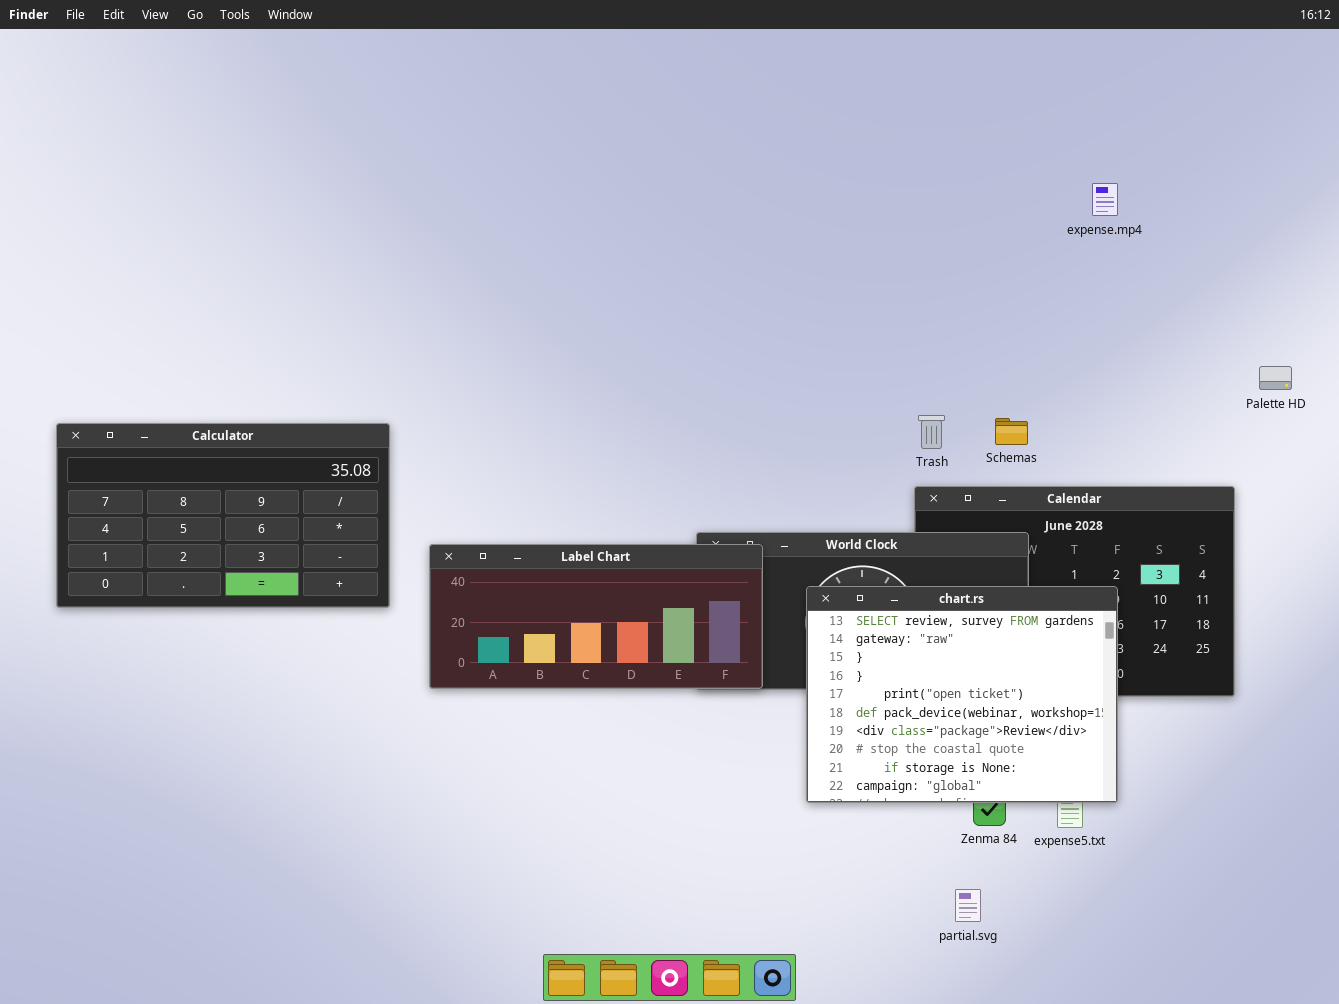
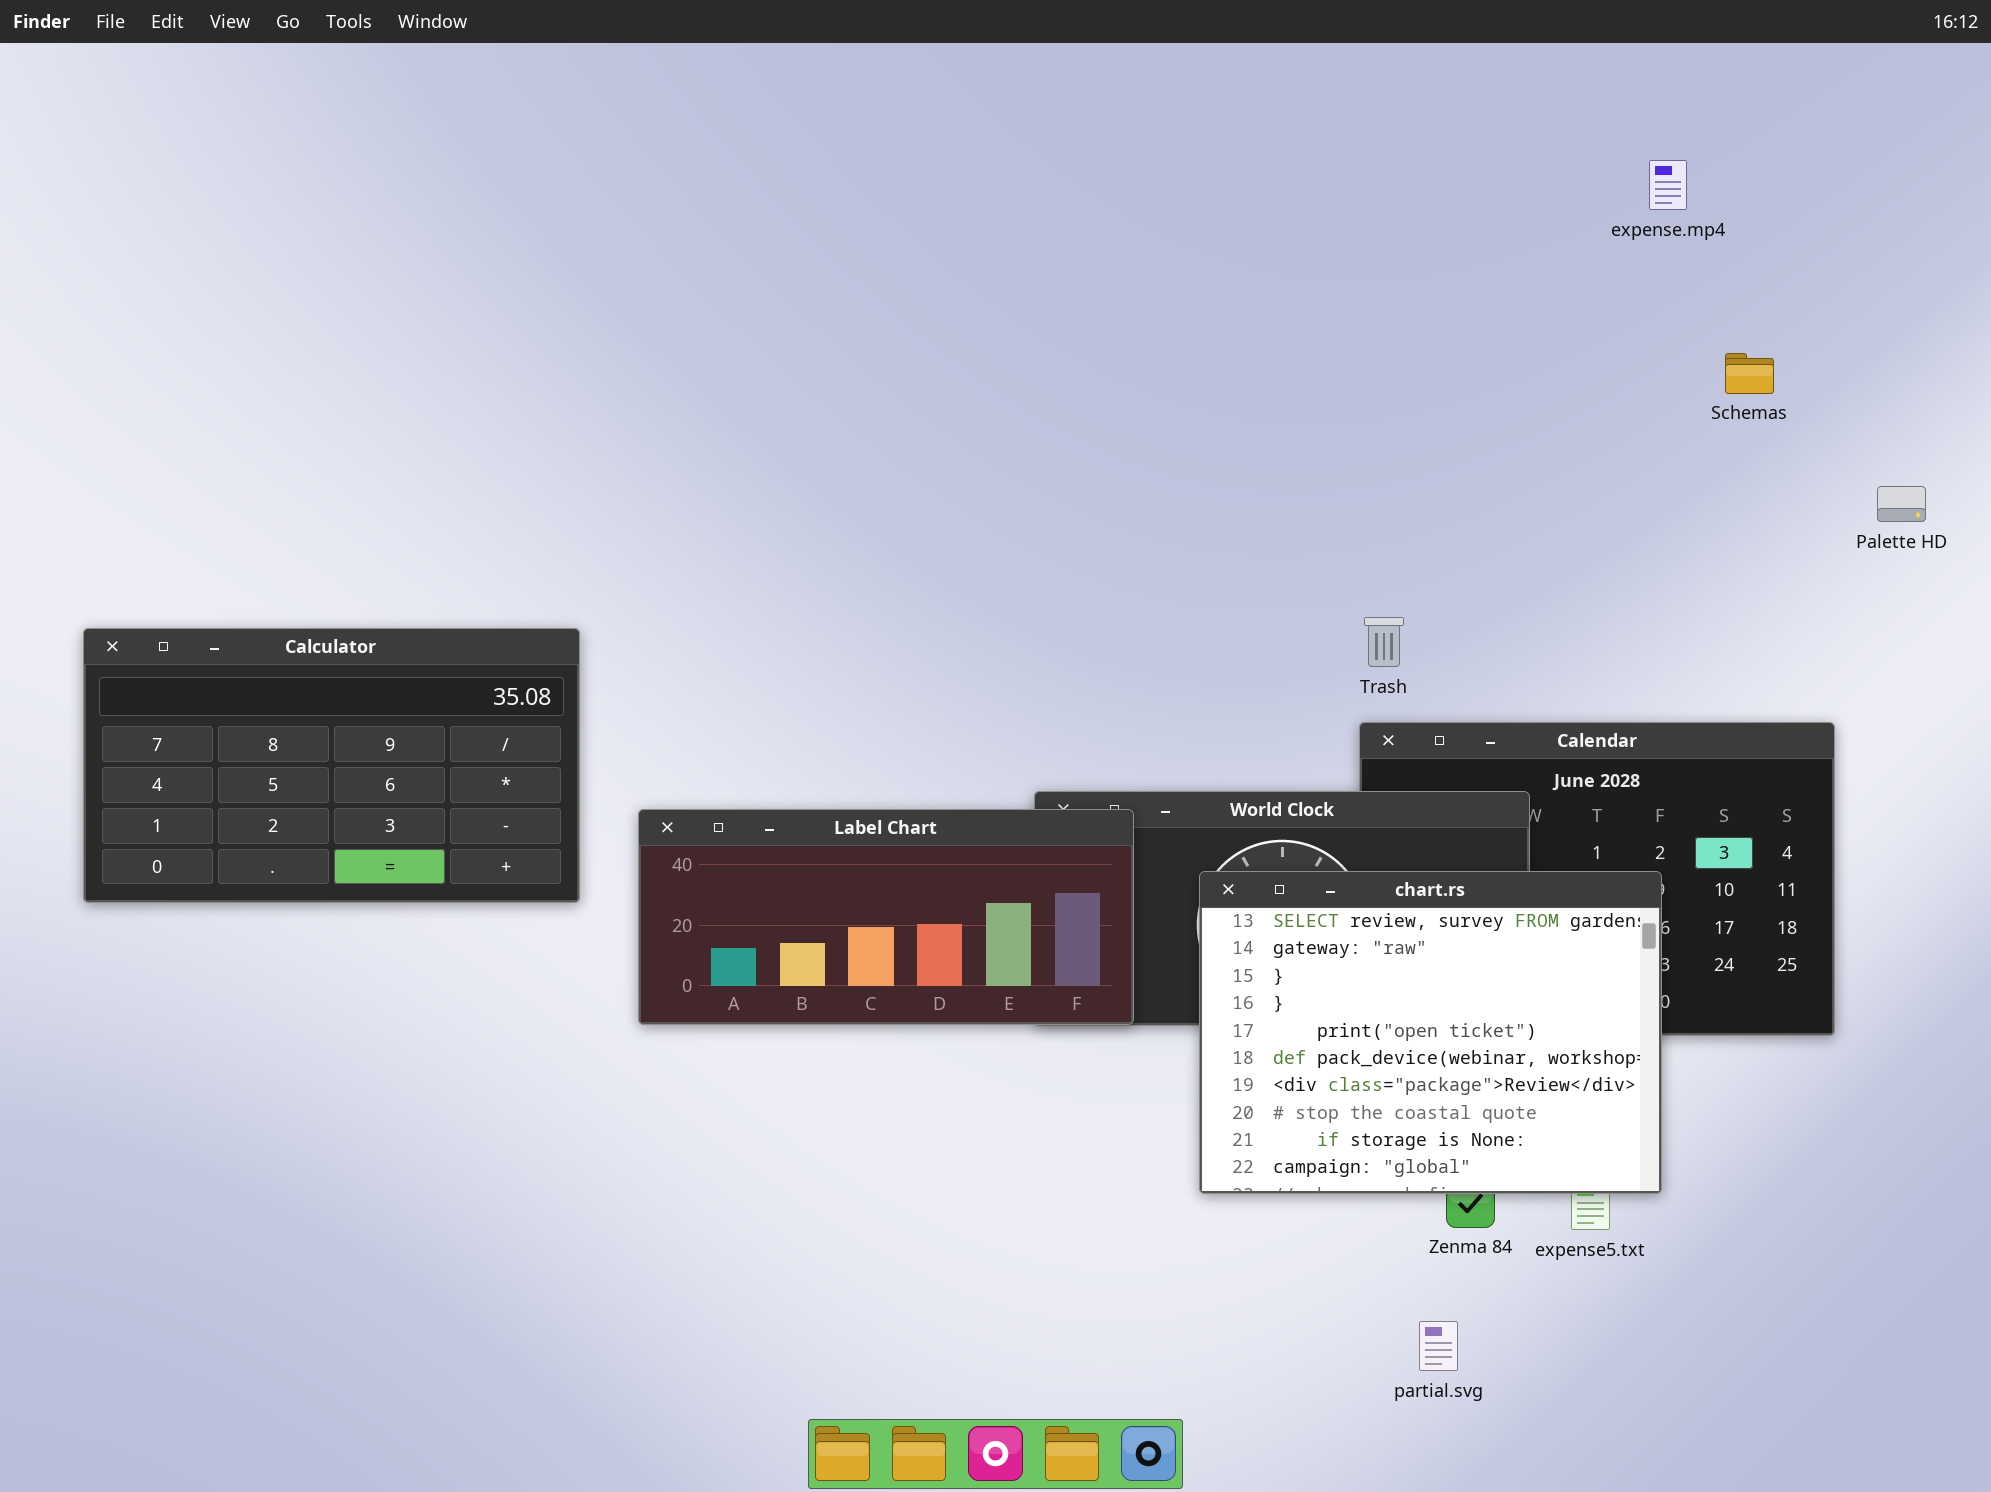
expense.mp4: [1092,183,1118,216] -> [1649,160,1687,210], moved
Palette HD: [1259,366,1292,390] -> [1877,486,1926,522], moved
Schemas: [995,418,1028,445] -> [1725,353,1774,394], moved

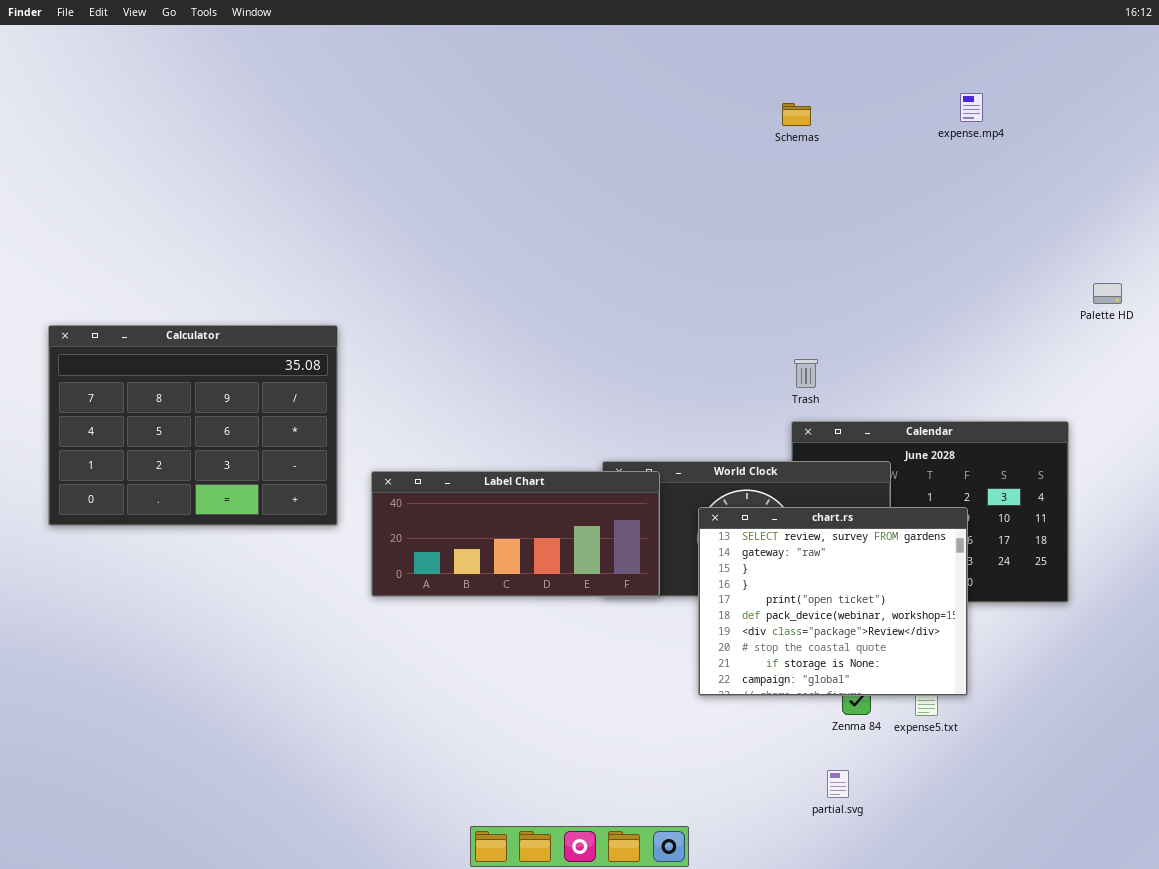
Schemas: [1725,353,1774,394] -> [782,103,811,126], moved
Calculator: [83,628,580,903] -> [48,325,338,526], resized

